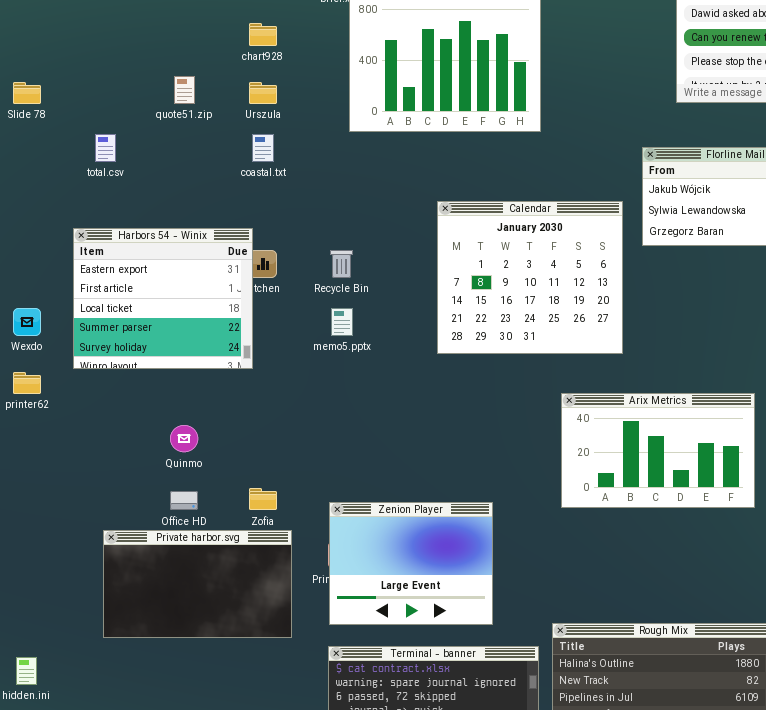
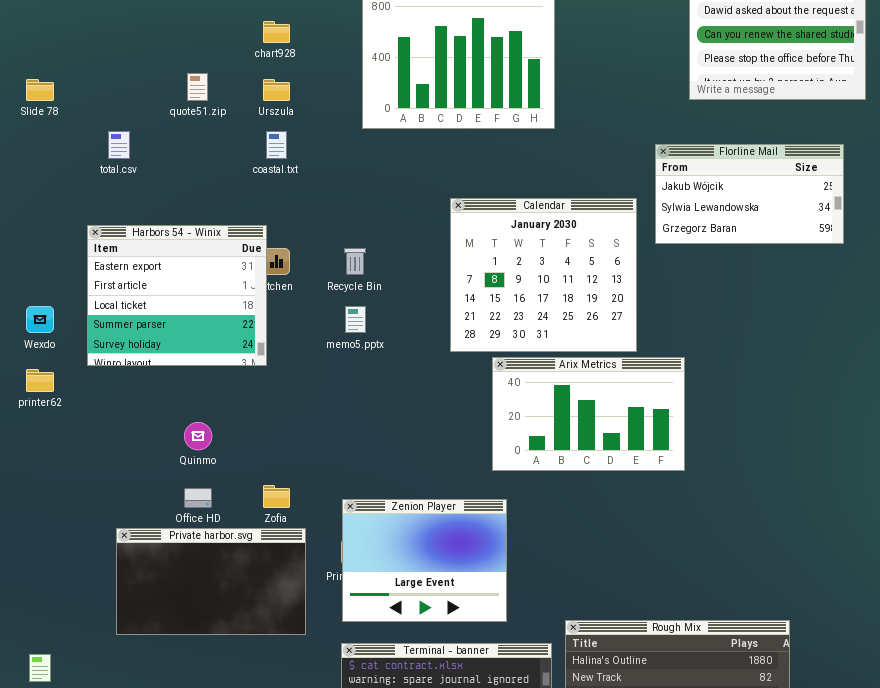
Arix Metrics: [561,393,755,508] -> [492,357,685,471], moved

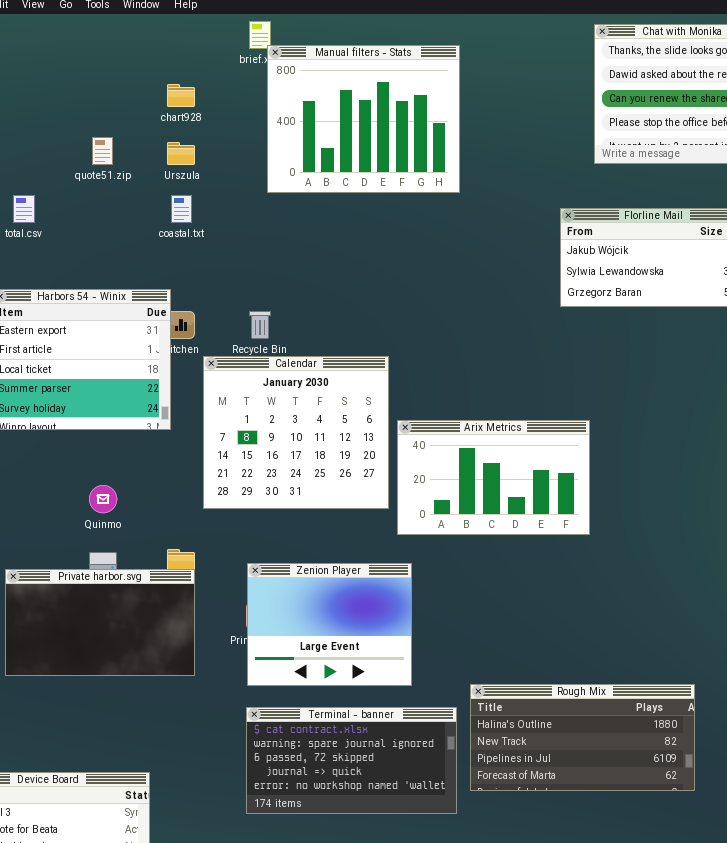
Calendar: [450,198,637,352] -> [203,356,389,509], moved
Private harbor.svg: [116,528,306,635] -> [5,569,195,676], moved

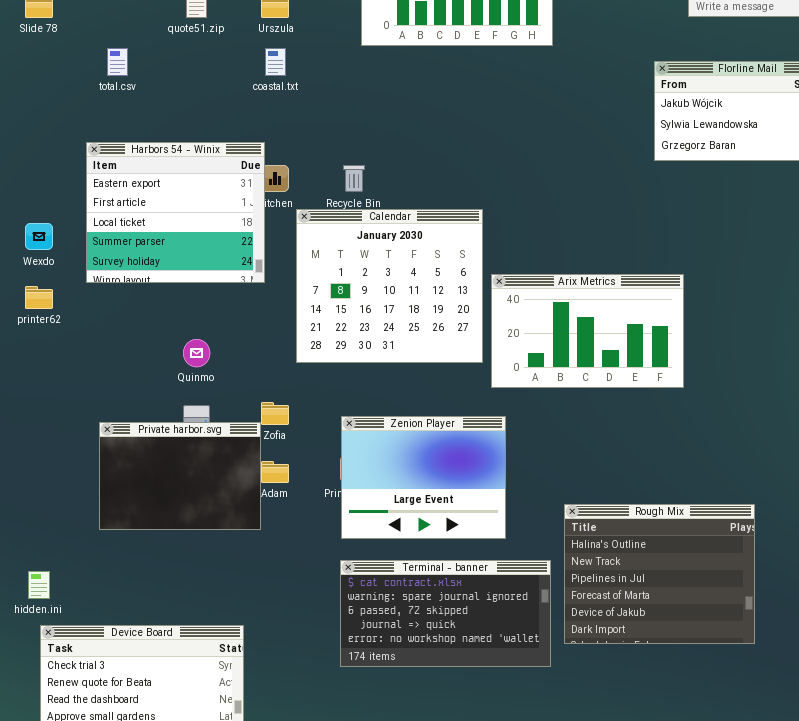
Private harbor.svg: [5,569,195,676] -> [99,422,261,530], resized
Rough Mix: [470,684,695,791] -> [564,504,755,644], resized

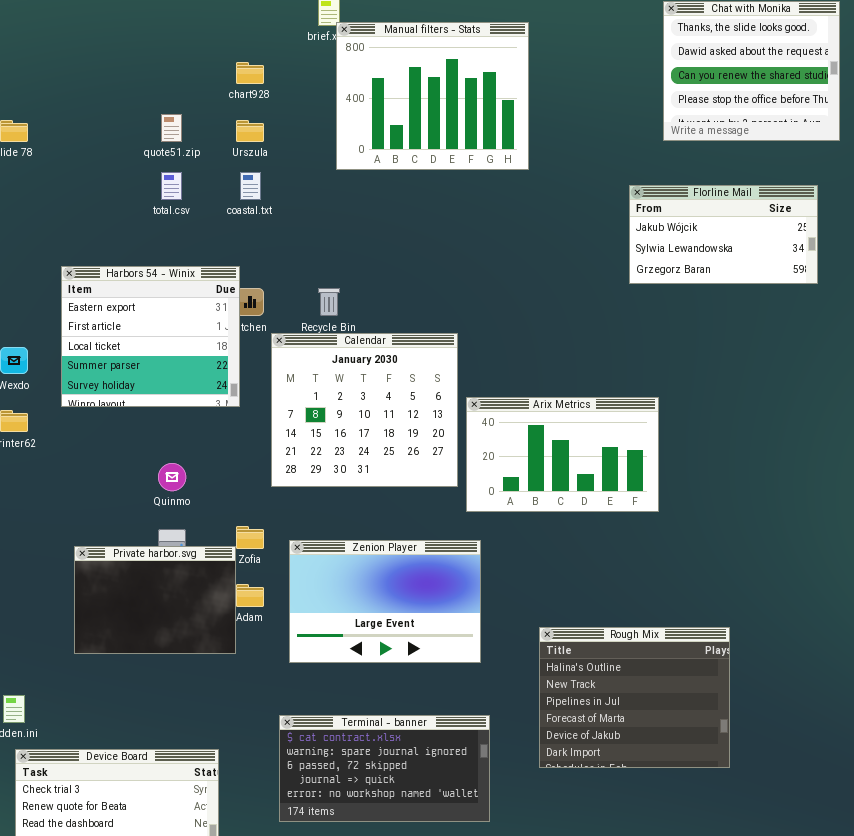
total.csv: [107,48,128,76] -> [161,172,182,200], moved
Zenion Player: [341,416,506,539] -> [289,540,481,663], resized
Terminal - banner: [340,560,551,667] -> [279,715,490,822], moved

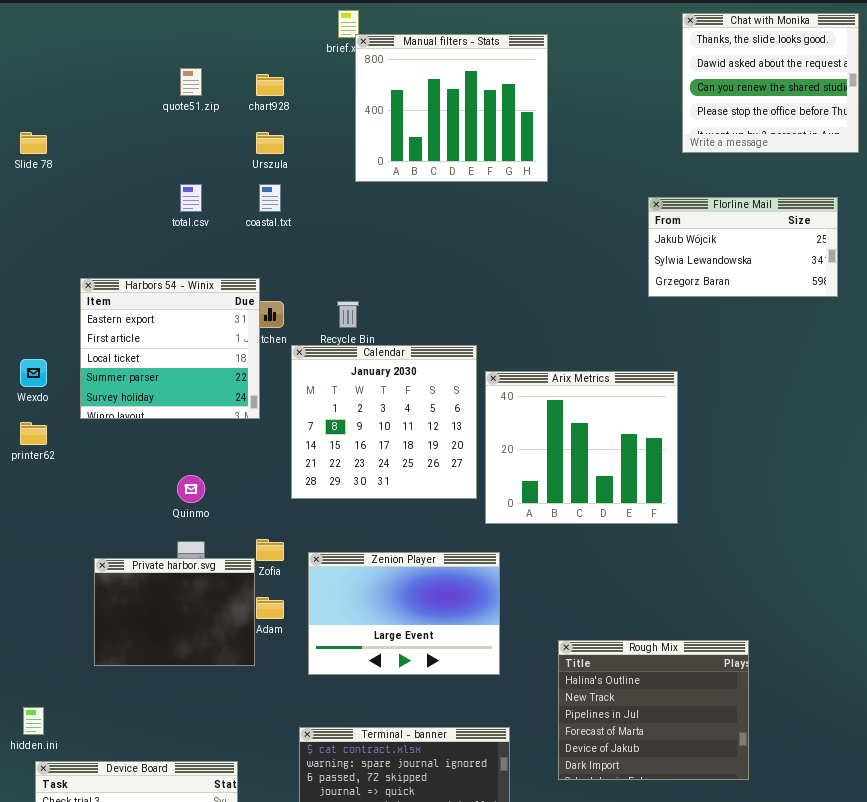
quote51.zip: [161,114,182,142] -> [180,68,202,96], moved
Arix Metrics: [466,397,659,512] -> [485,371,678,524], resized

